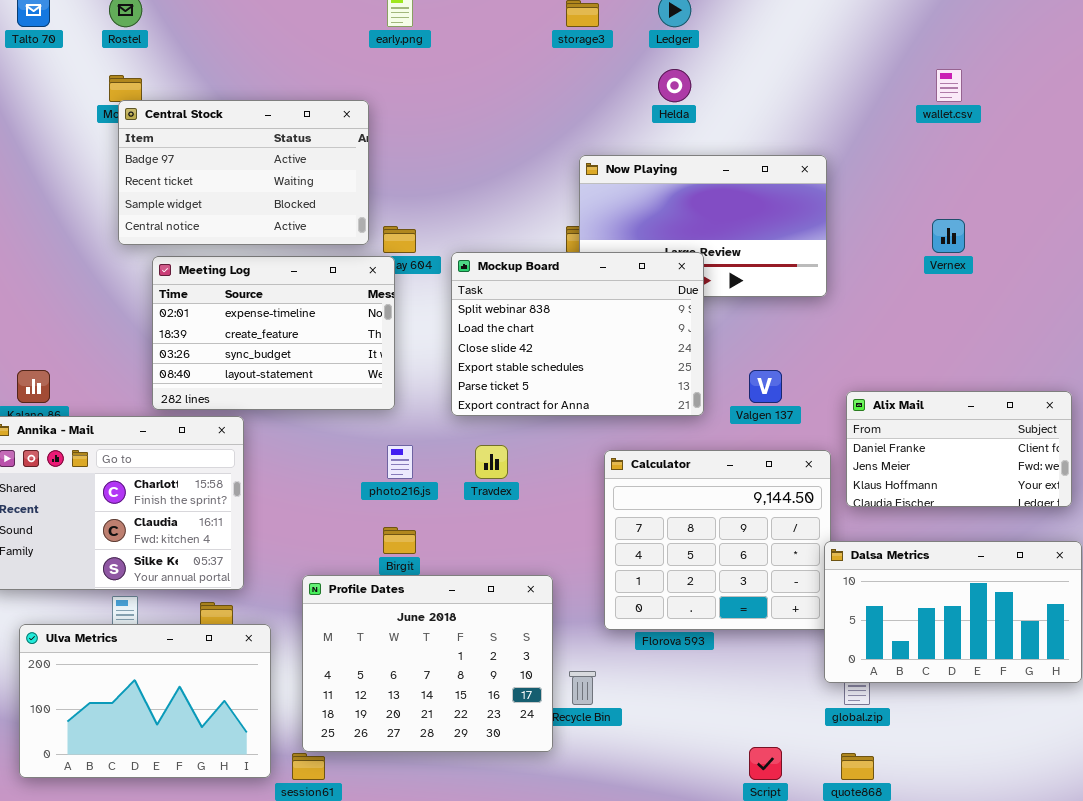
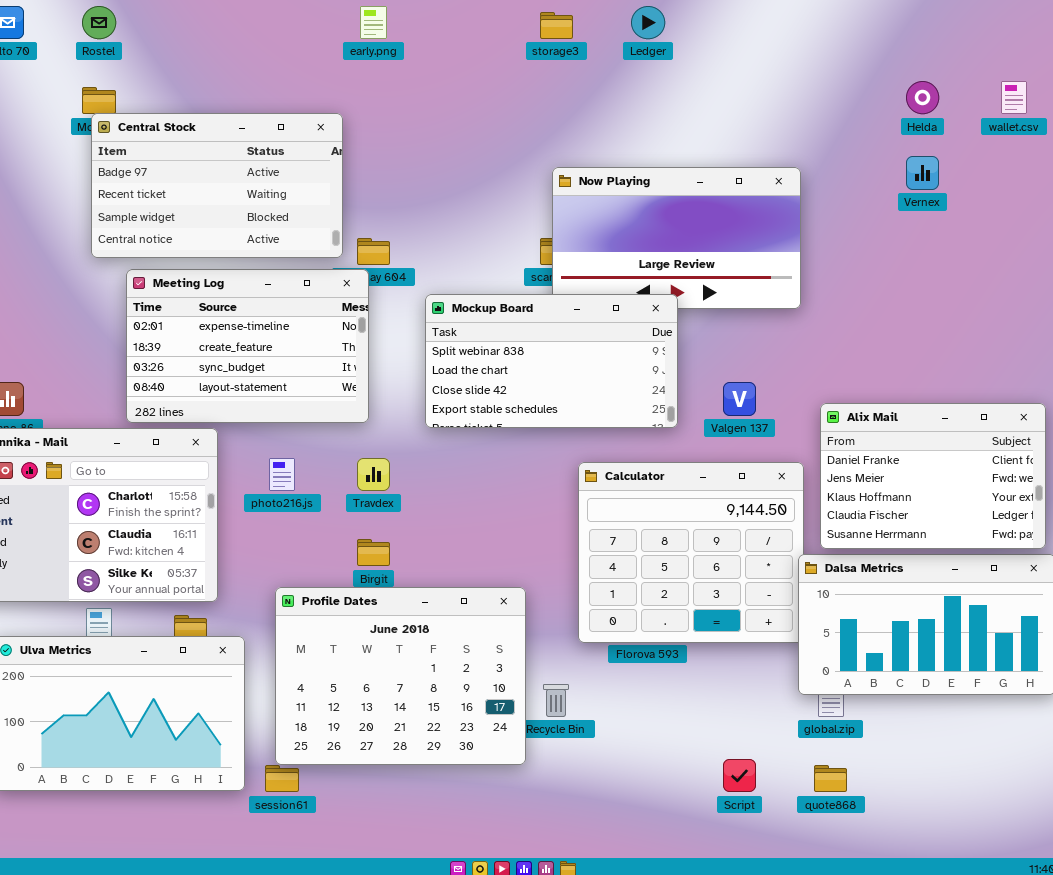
Helda: [658,69,691,102] -> [906,81,939,114], moved
wallet.csv: [936,69,962,102] -> [1001,81,1027,114], moved
Vernex: [932,219,965,253] -> [906,156,939,190], moved
Mockup Board: [451,252,704,416] -> [425,294,678,428], resized
Alix Mail: [846,391,1072,507] -> [820,403,1046,549], resized
photo216.js: [387,445,413,479] -> [269,458,295,491], moved
Travdex: [475,445,508,479] -> [357,458,390,491], moved

